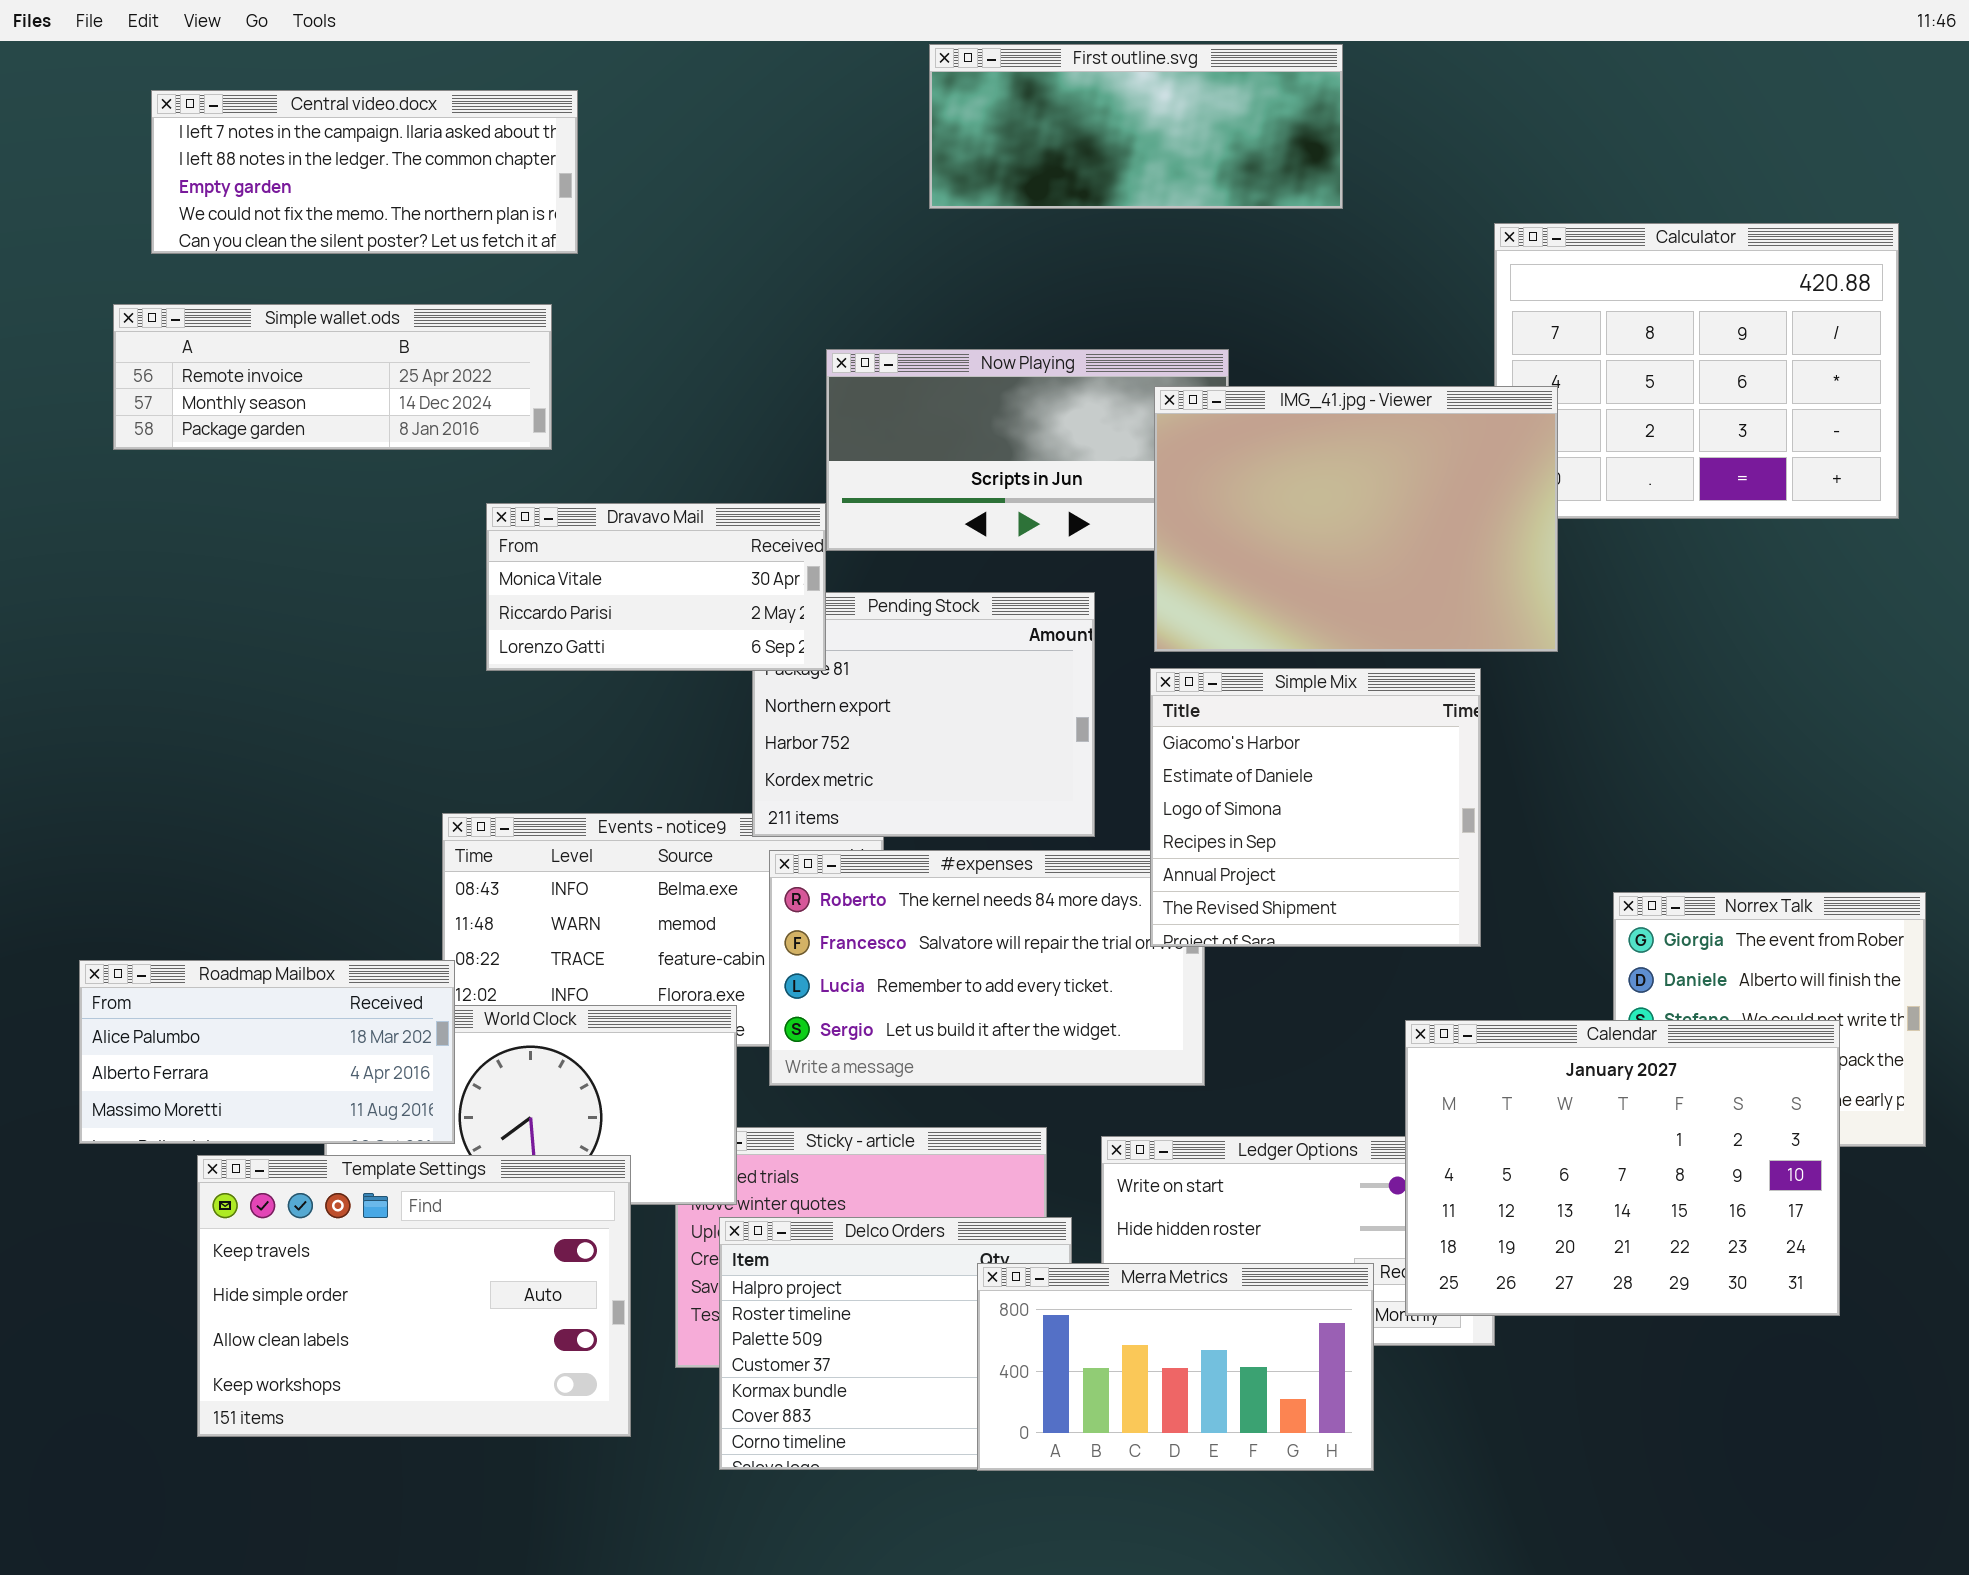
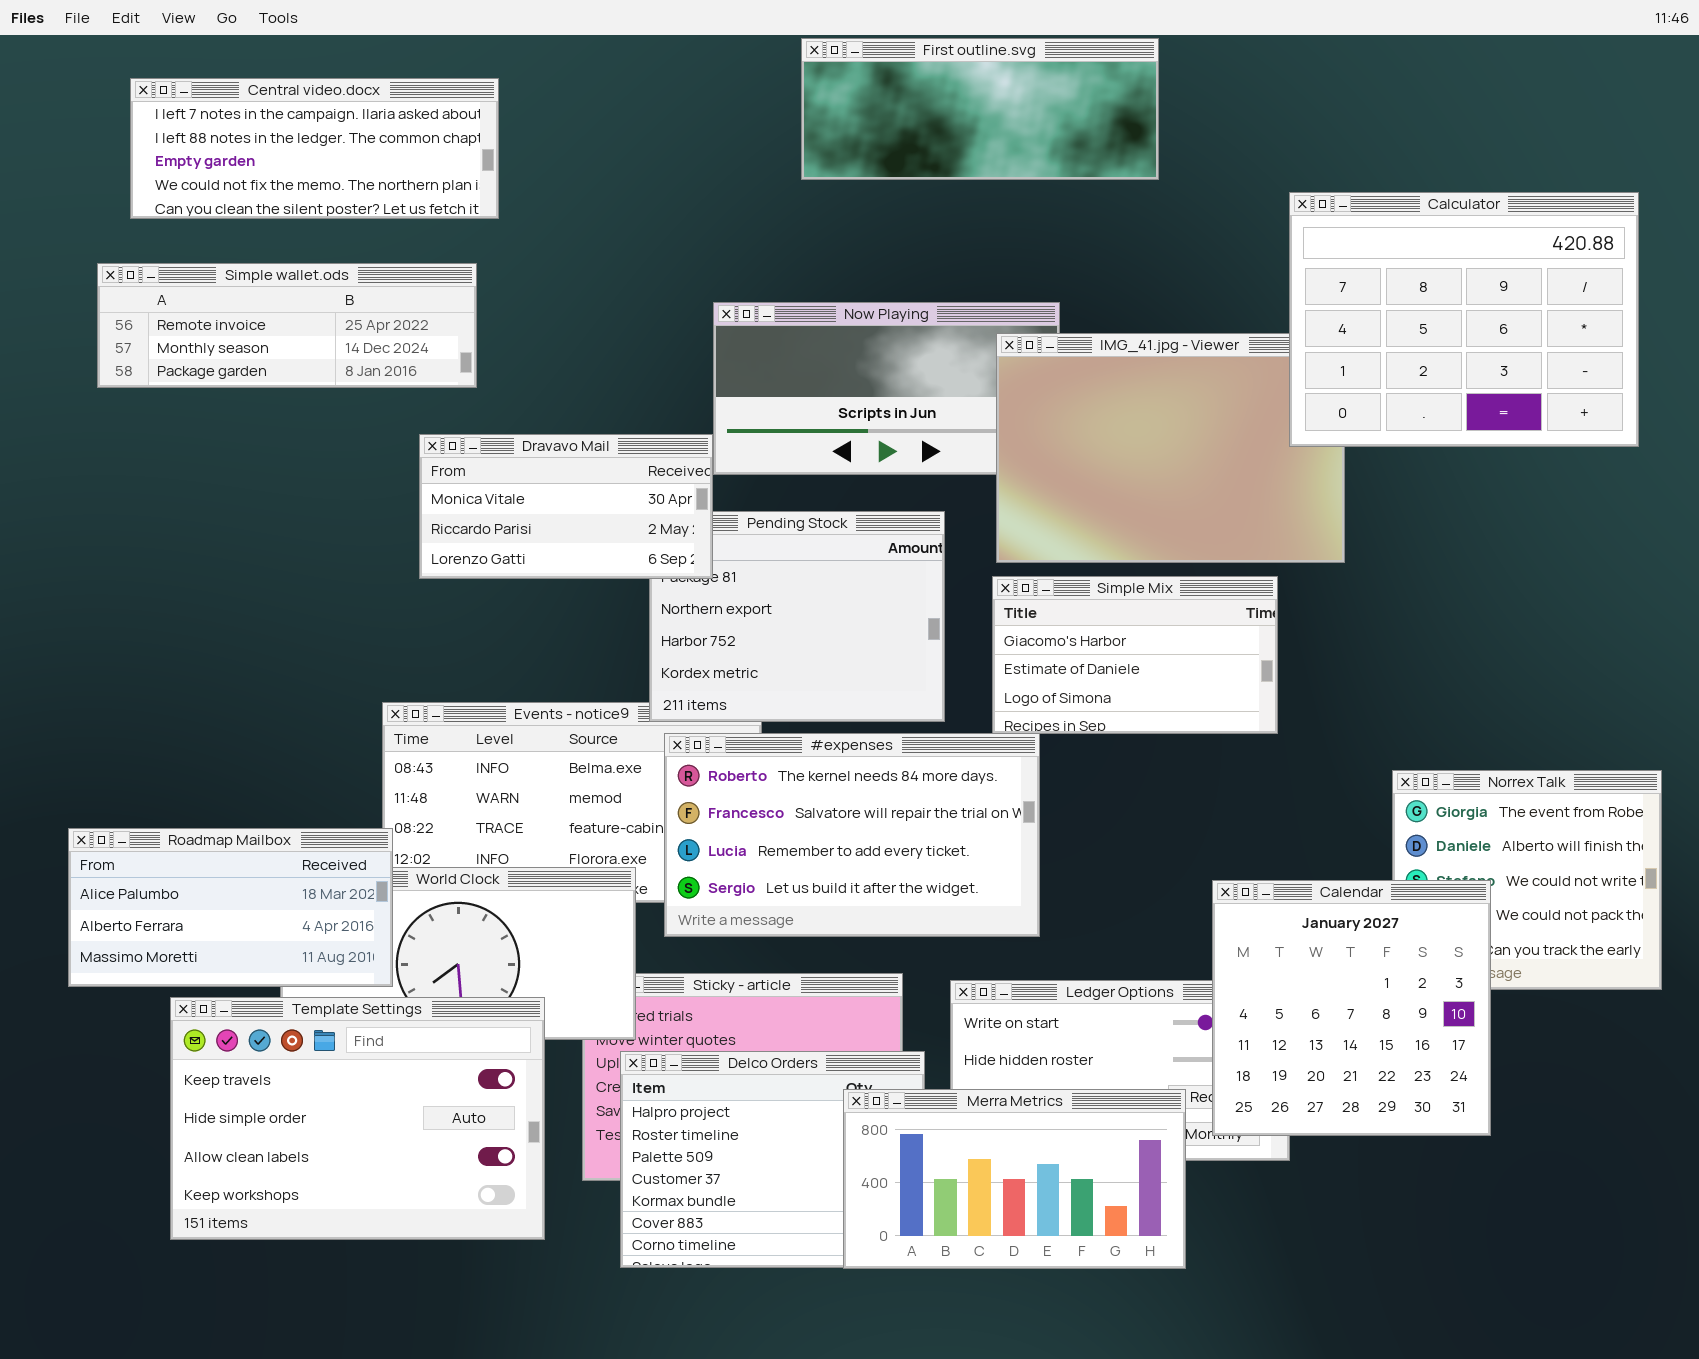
Calculator: [1494,223,1899,519] -> [1289,192,1639,447], raised
Simple Mix: [1150,668,1481,947] -> [992,576,1278,734], resized
Calendar: [1405,1020,1840,1316] -> [1212,880,1491,1136], resized

